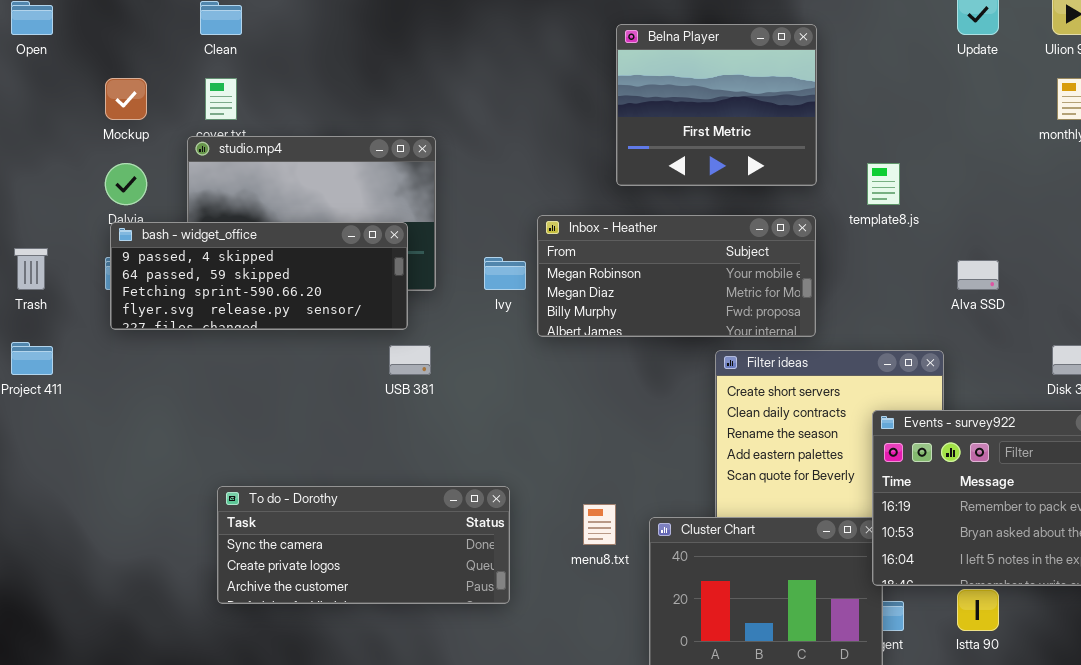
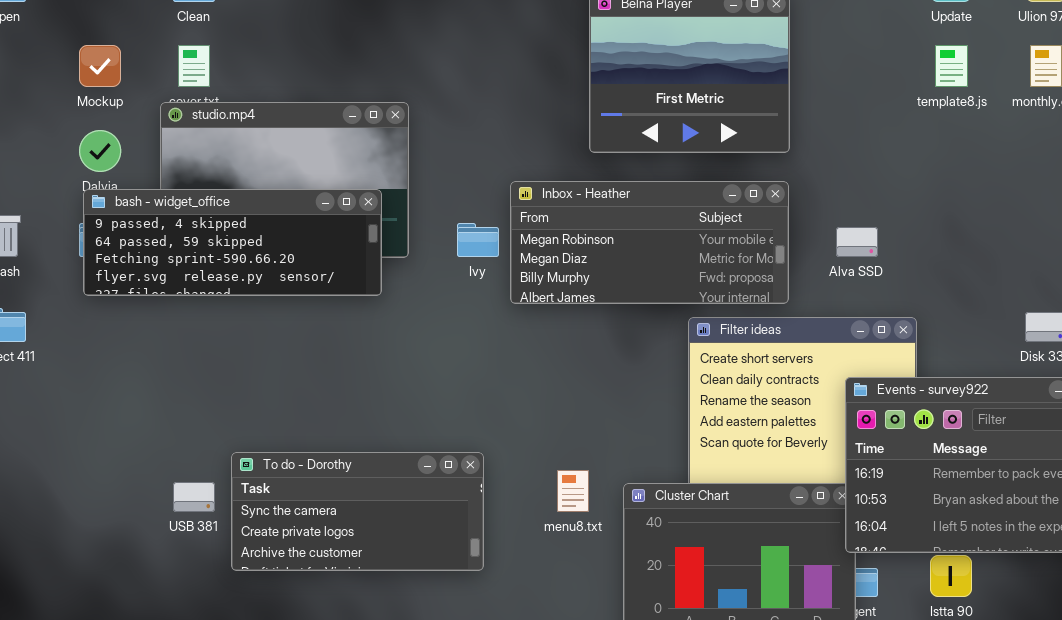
template8.js: [867,163,900,205] -> [935,45,968,87], moved
Alva SSD: [957,260,999,290] -> [836,227,878,257], moved
USB 381: [389,345,431,375] -> [173,482,215,512], moved
To do - Dorothy: [217,486,510,604] -> [231,452,484,571], resized

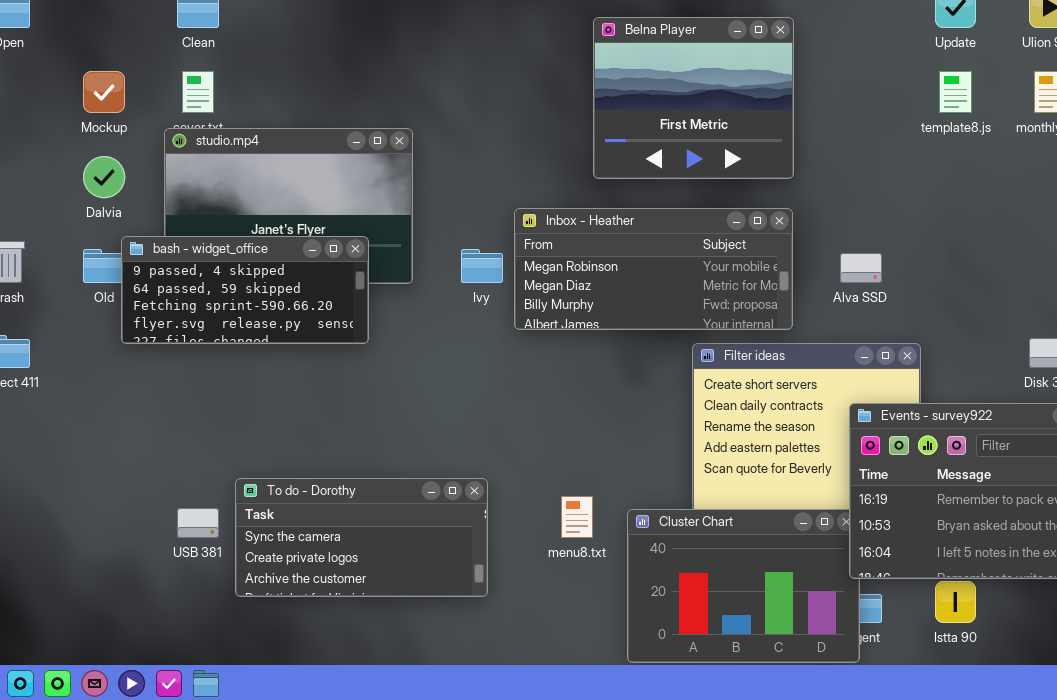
bash - widget_office: [83,189,382,296] -> [121,236,369,344], moved, resized

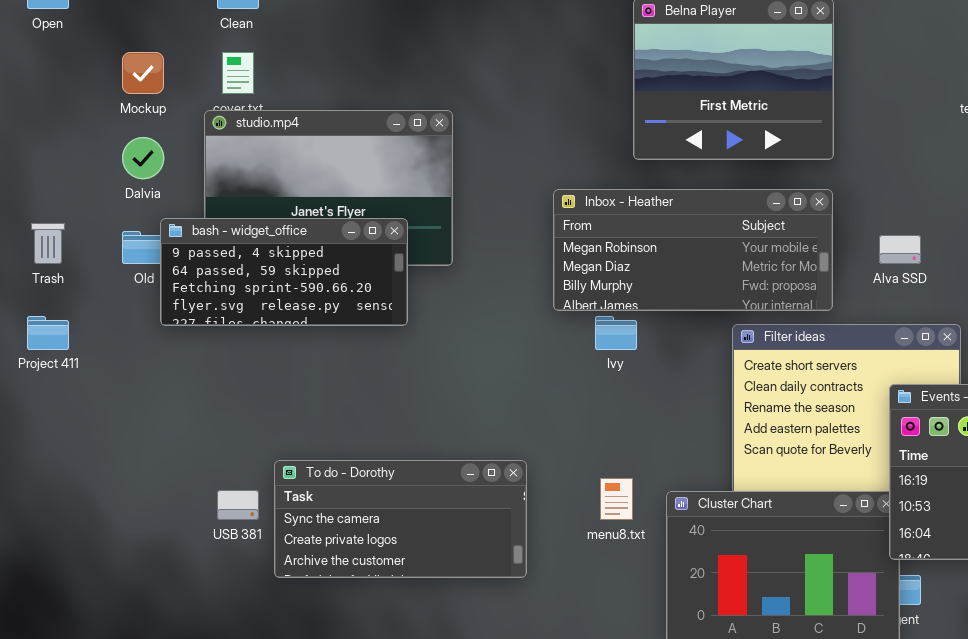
Ivy: [461,249,503,283] -> [595,316,637,350], moved

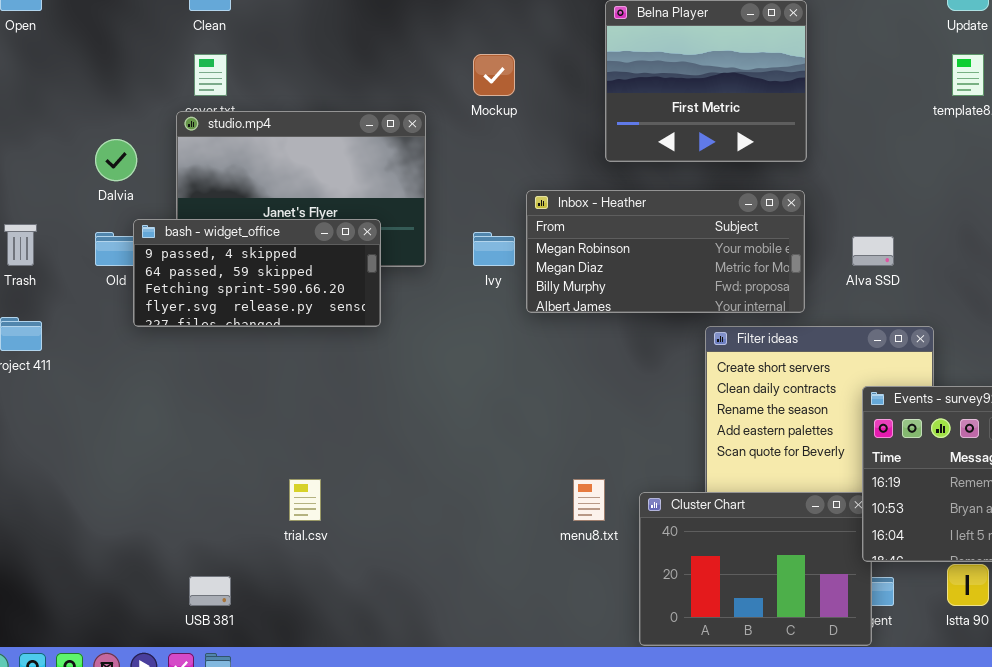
Mockup: [122,52,164,94] -> [473,54,515,96], moved
Ivy: [595,316,637,350] -> [473,232,515,266], moved
To do - Dorothy: [274,460,527,578] -> none, closed
USB 381: [217,490,259,520] -> [189,576,231,606], moved

